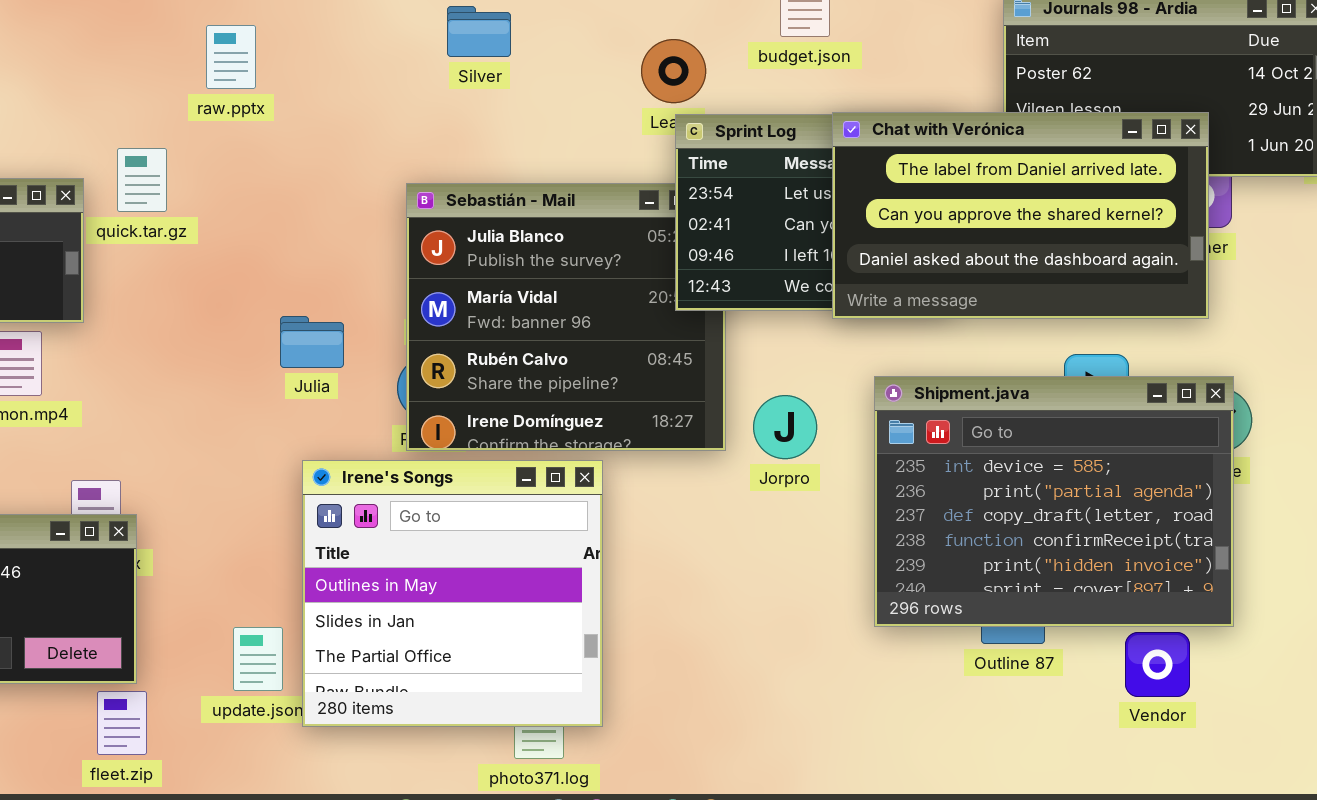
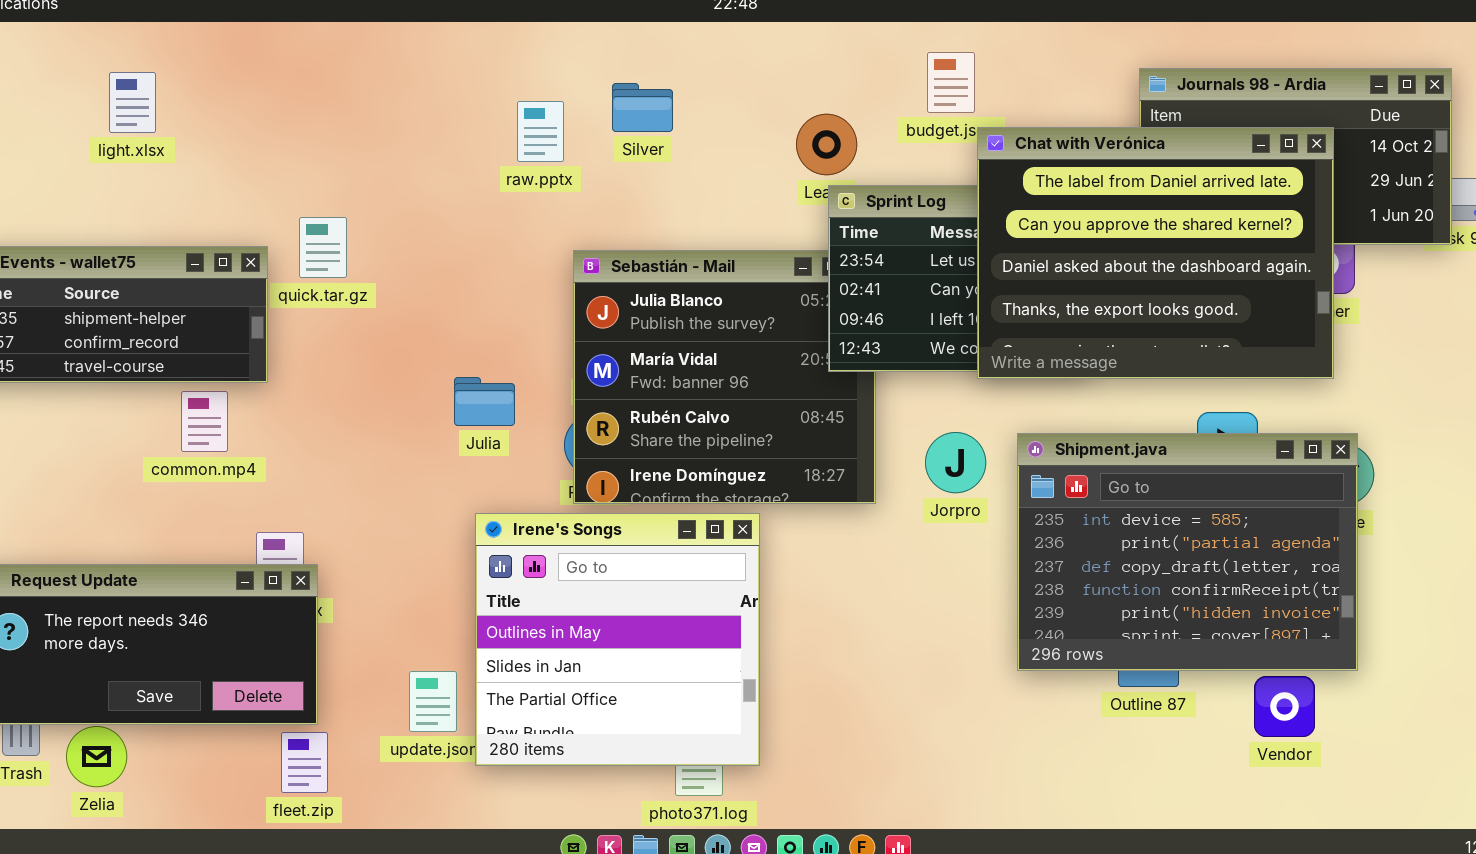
raw.pptx: [206,25,256,89] -> [517,101,564,162], moved
Chat with Verónica: [832,112,1209,319] -> [977,127,1334,379], resized
Jorpro: [753,395,817,459] -> [925,432,986,493], moved

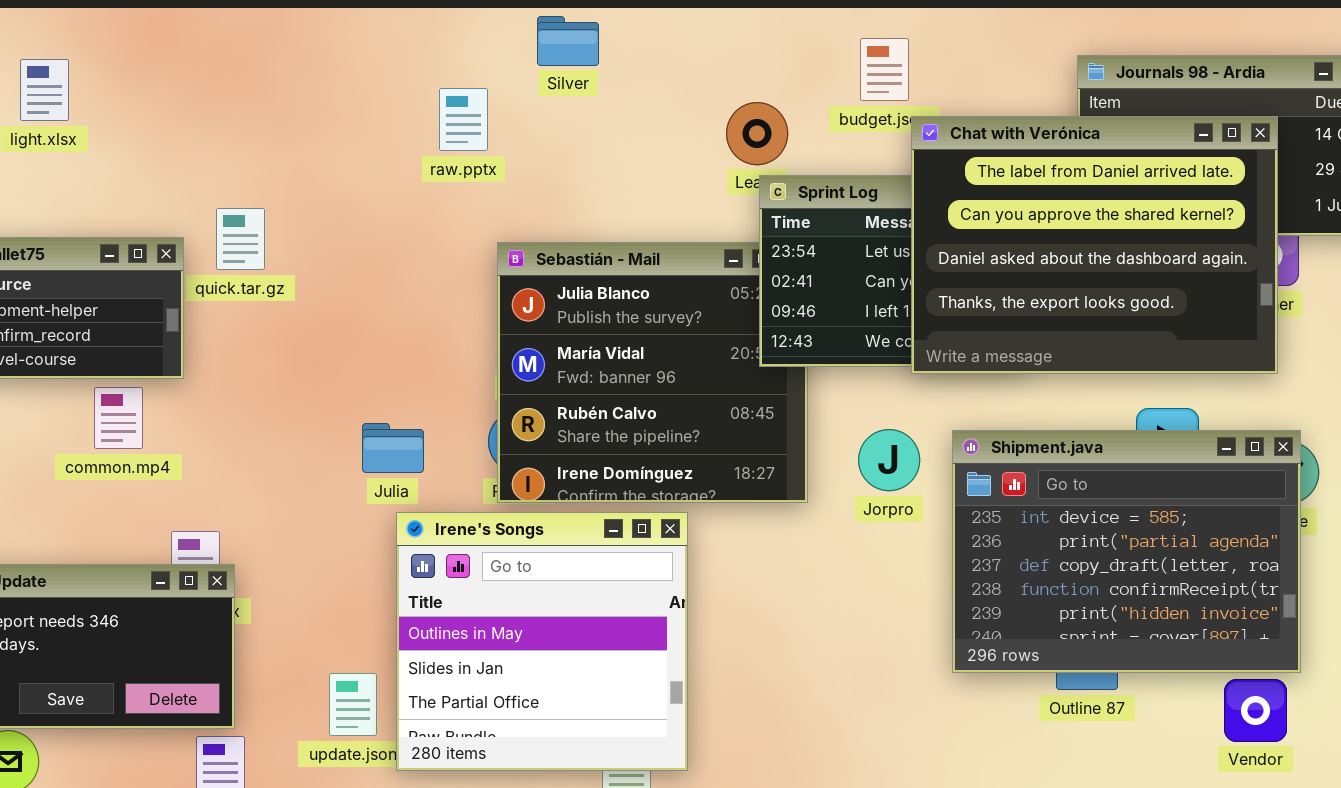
Silver: [612,83,673,132] -> [537,16,599,66], moved
Julia: [454,377,515,426] -> [362,423,424,473], moved
Vendor: [1254,676,1315,737] -> [1224,679,1287,742], moved

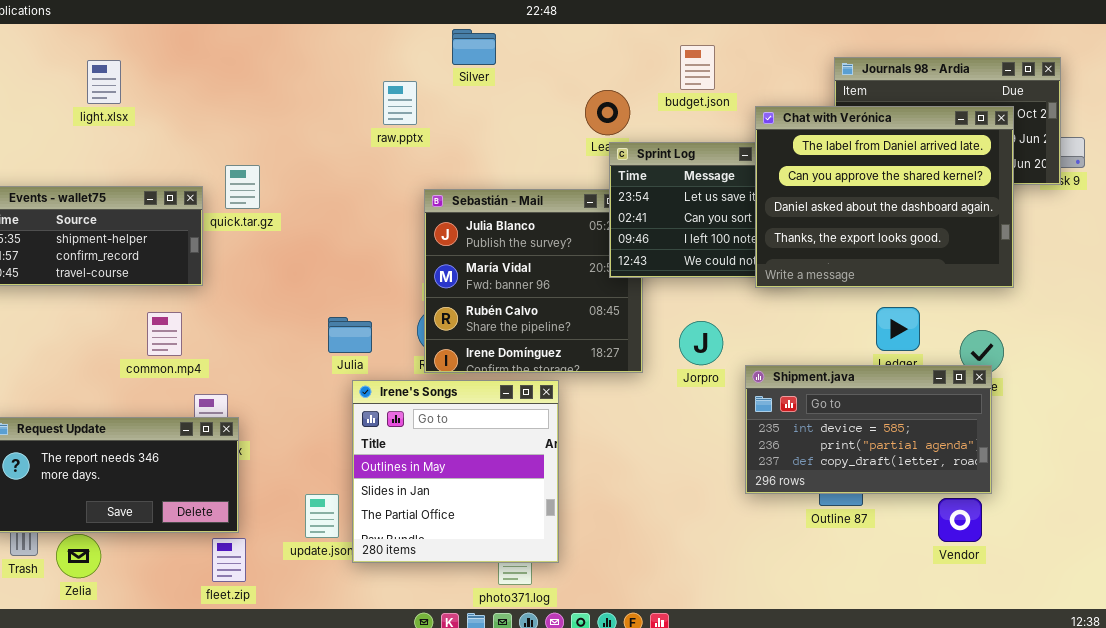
Chat with Verónica: [911,116,1278,374] -> [755,106,1014,288], moved
common.mp4: [94,387,143,449] -> [147,312,182,356], moved
Shipment.java: [952,430,1301,673] -> [745,365,992,494], resized

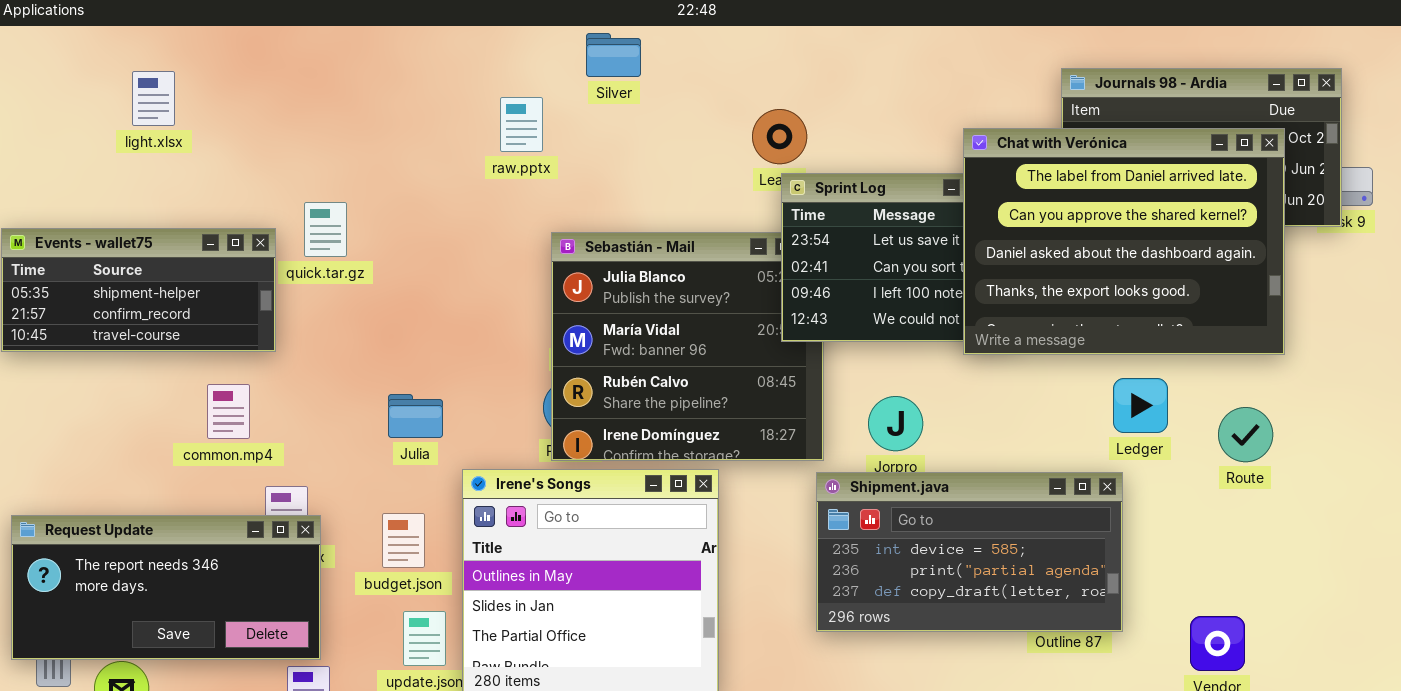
budget.json: [680,45,715,90] -> [382,513,425,568], moved
Julia: [328,317,372,353] -> [388,394,443,438], moved
Shipment.java: [745,365,992,494] -> [816,472,1123,632], moved

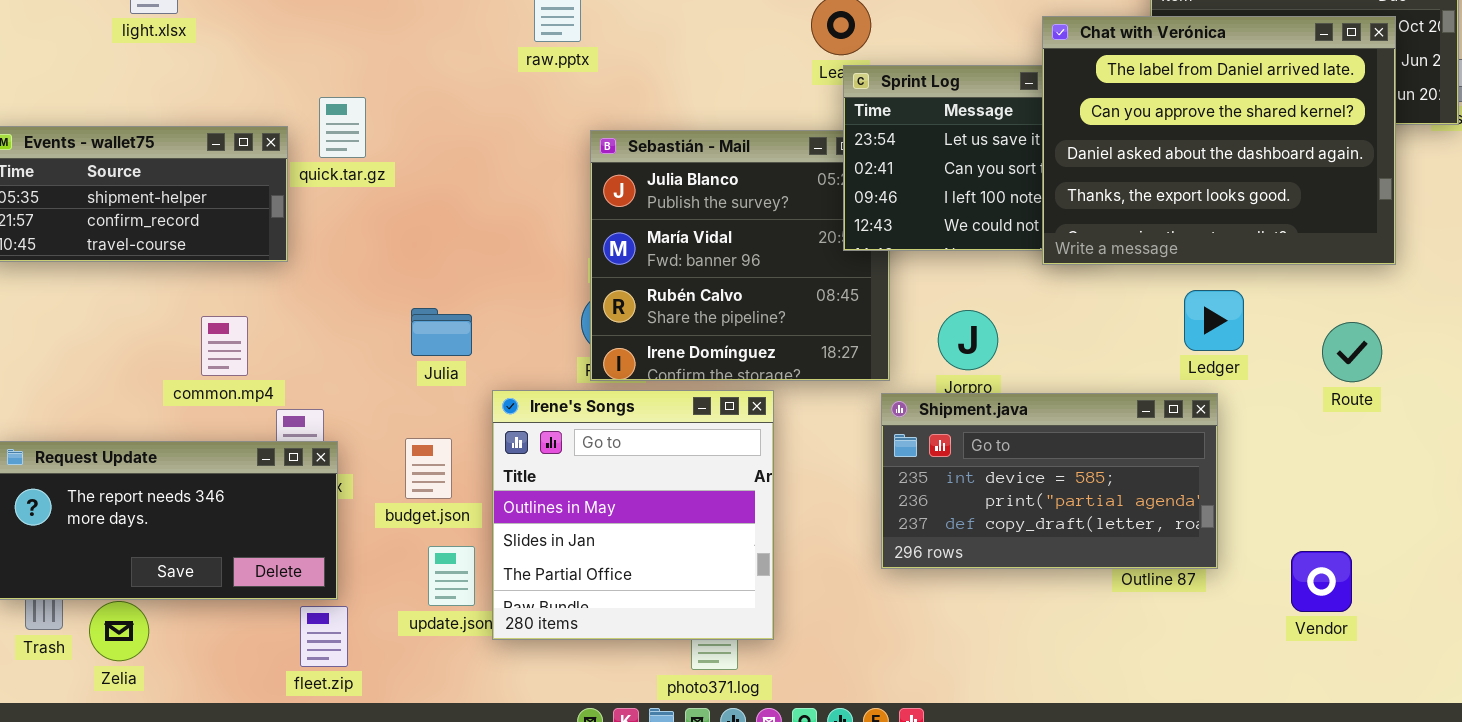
Ledger: [1113,378,1168,433] -> [1184,290,1244,351], moved
common.mp4: [207,384,250,439] -> [201,316,248,376], moved

